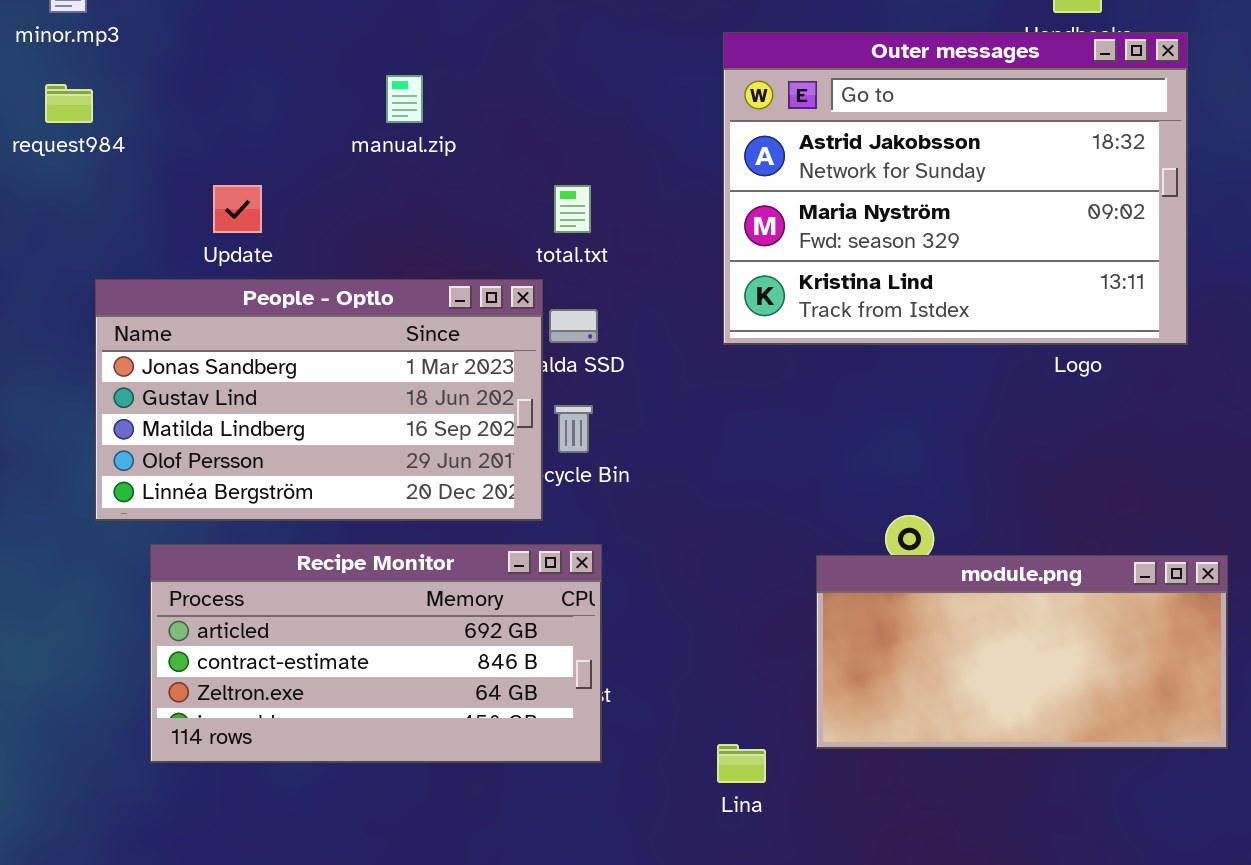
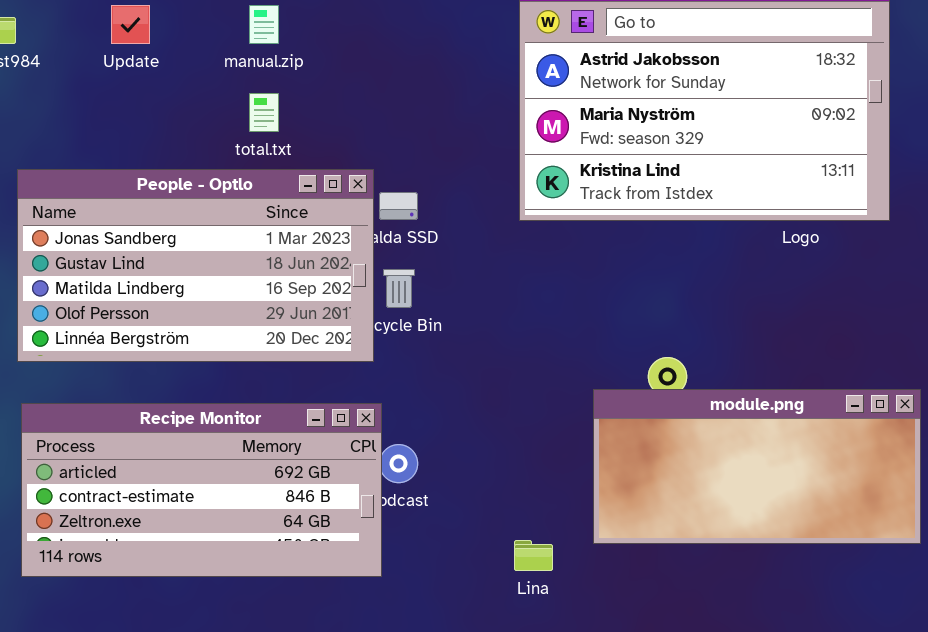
Update: [213,185,262,233] -> [111,5,150,44], moved
total.txt: [554,185,591,233] -> [249,93,279,132], moved
Recipe Monitor: [150,544,602,763] -> [21,403,382,577], moved

